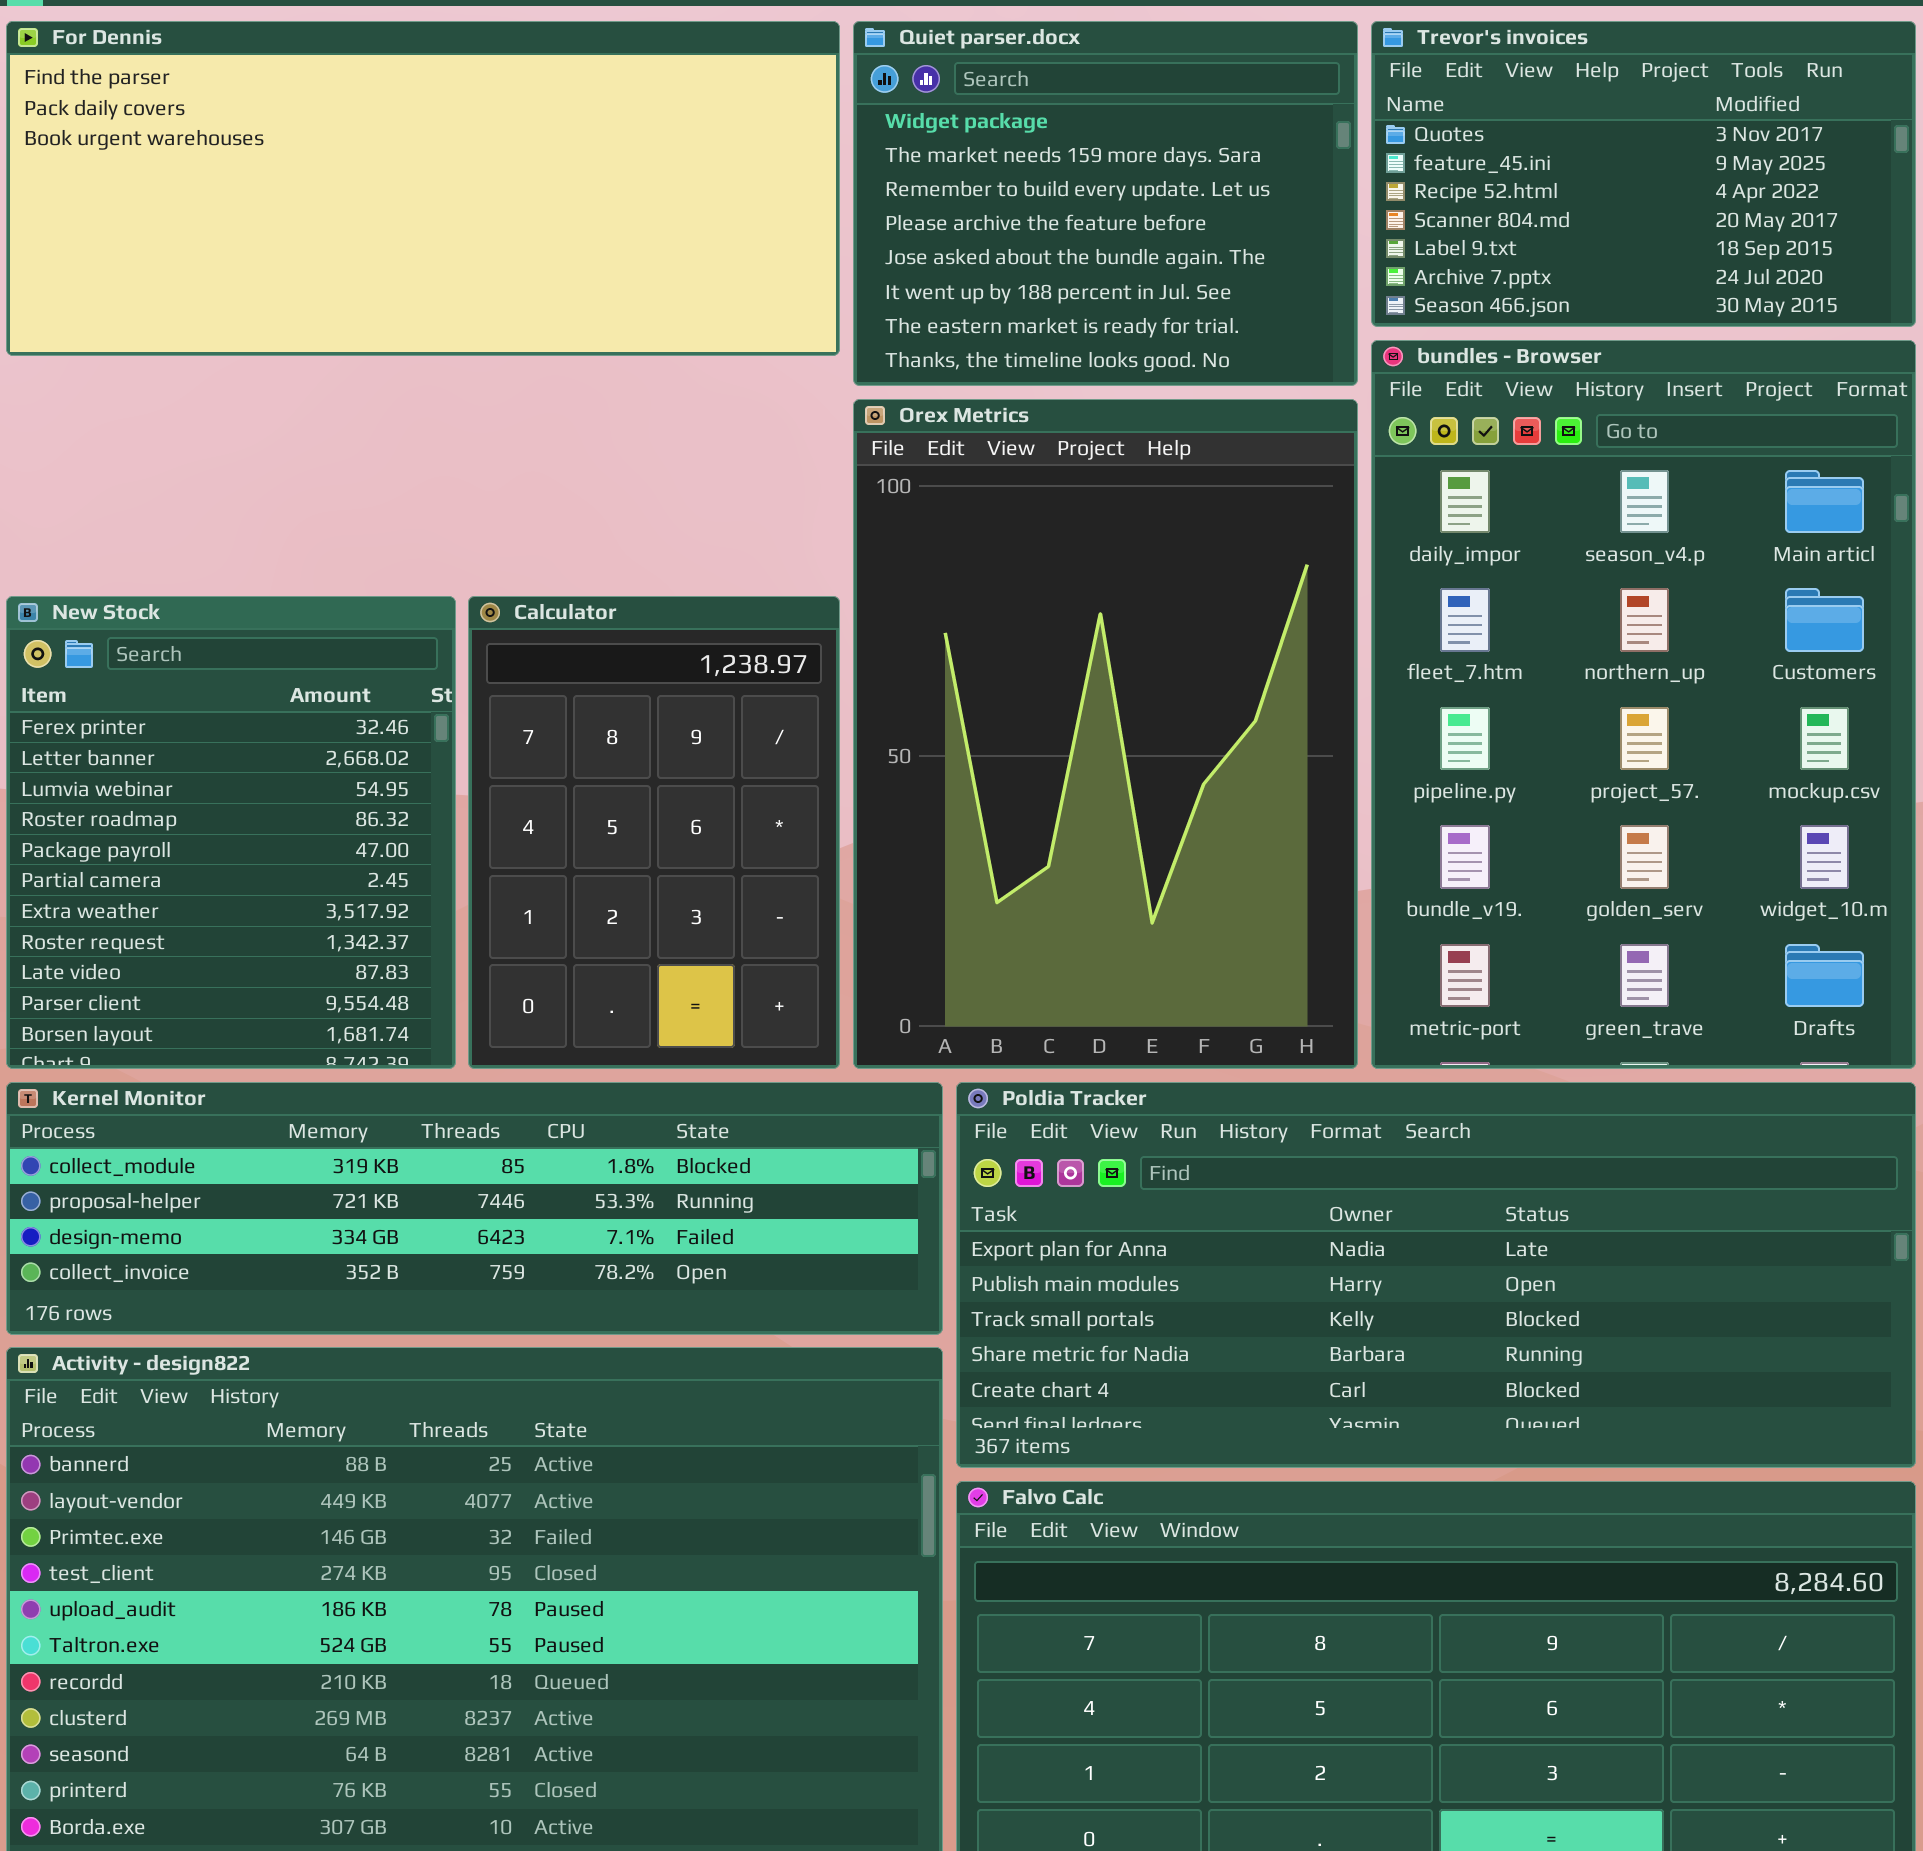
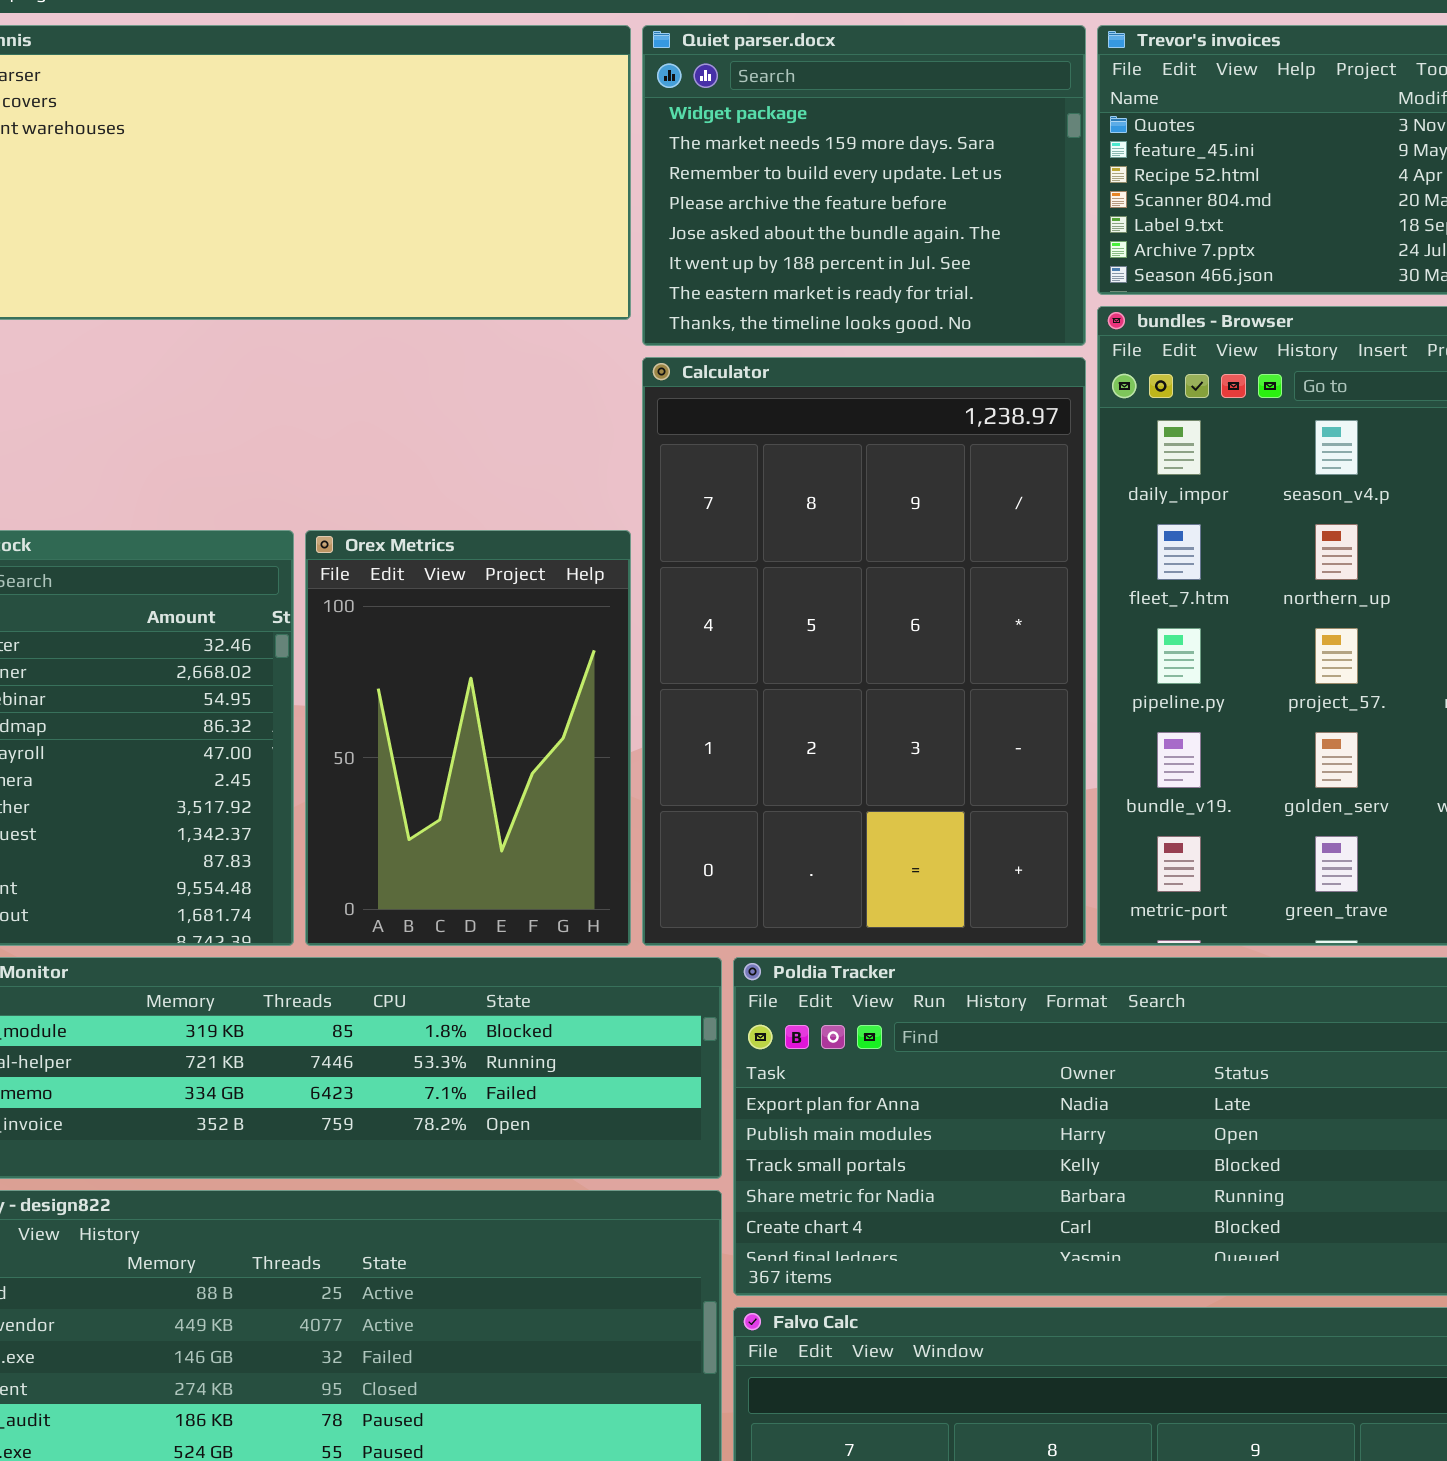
Orex Metrics: [853,399,1358,1069] -> [305,530,631,946], moved, resized
Calculator: [468,596,840,1069] -> [642,357,1086,946], moved, resized

